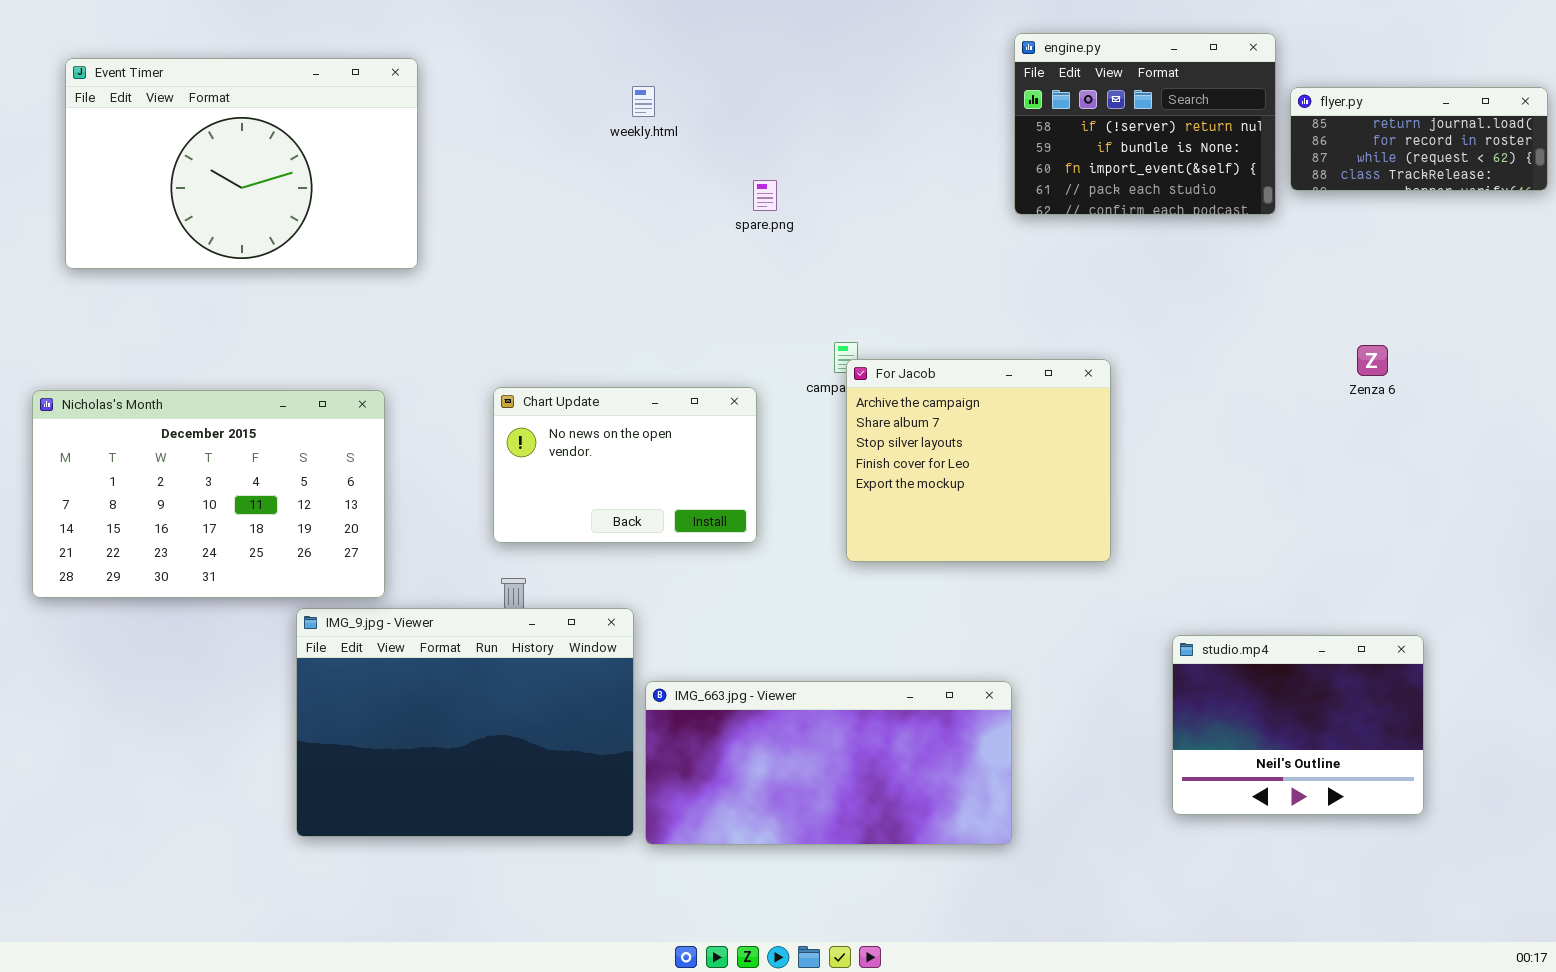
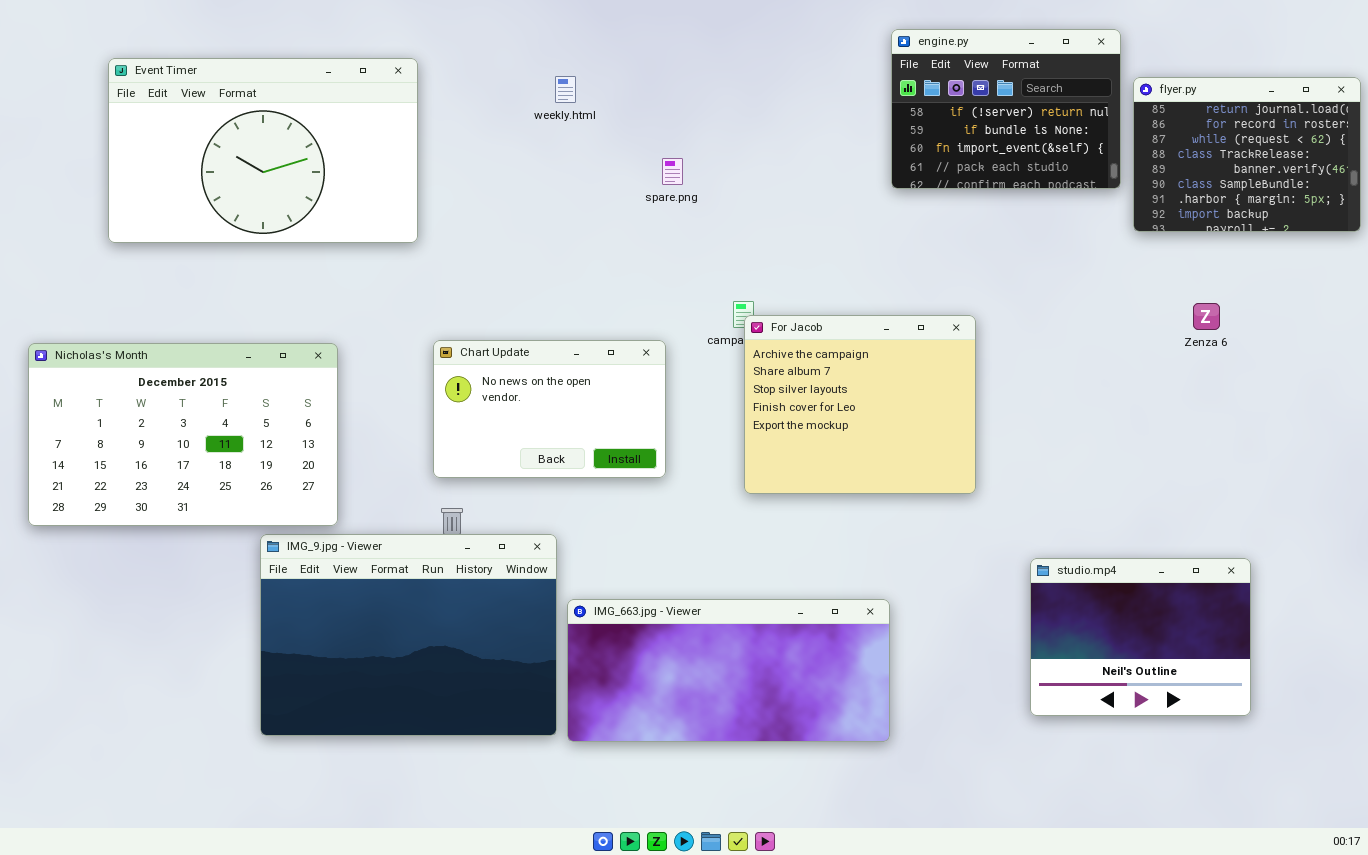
Event Timer: [65,58,418,269] -> [108,58,418,243], moved
flyer.py: [1290,87,1548,191] -> [1133,77,1361,232], resized

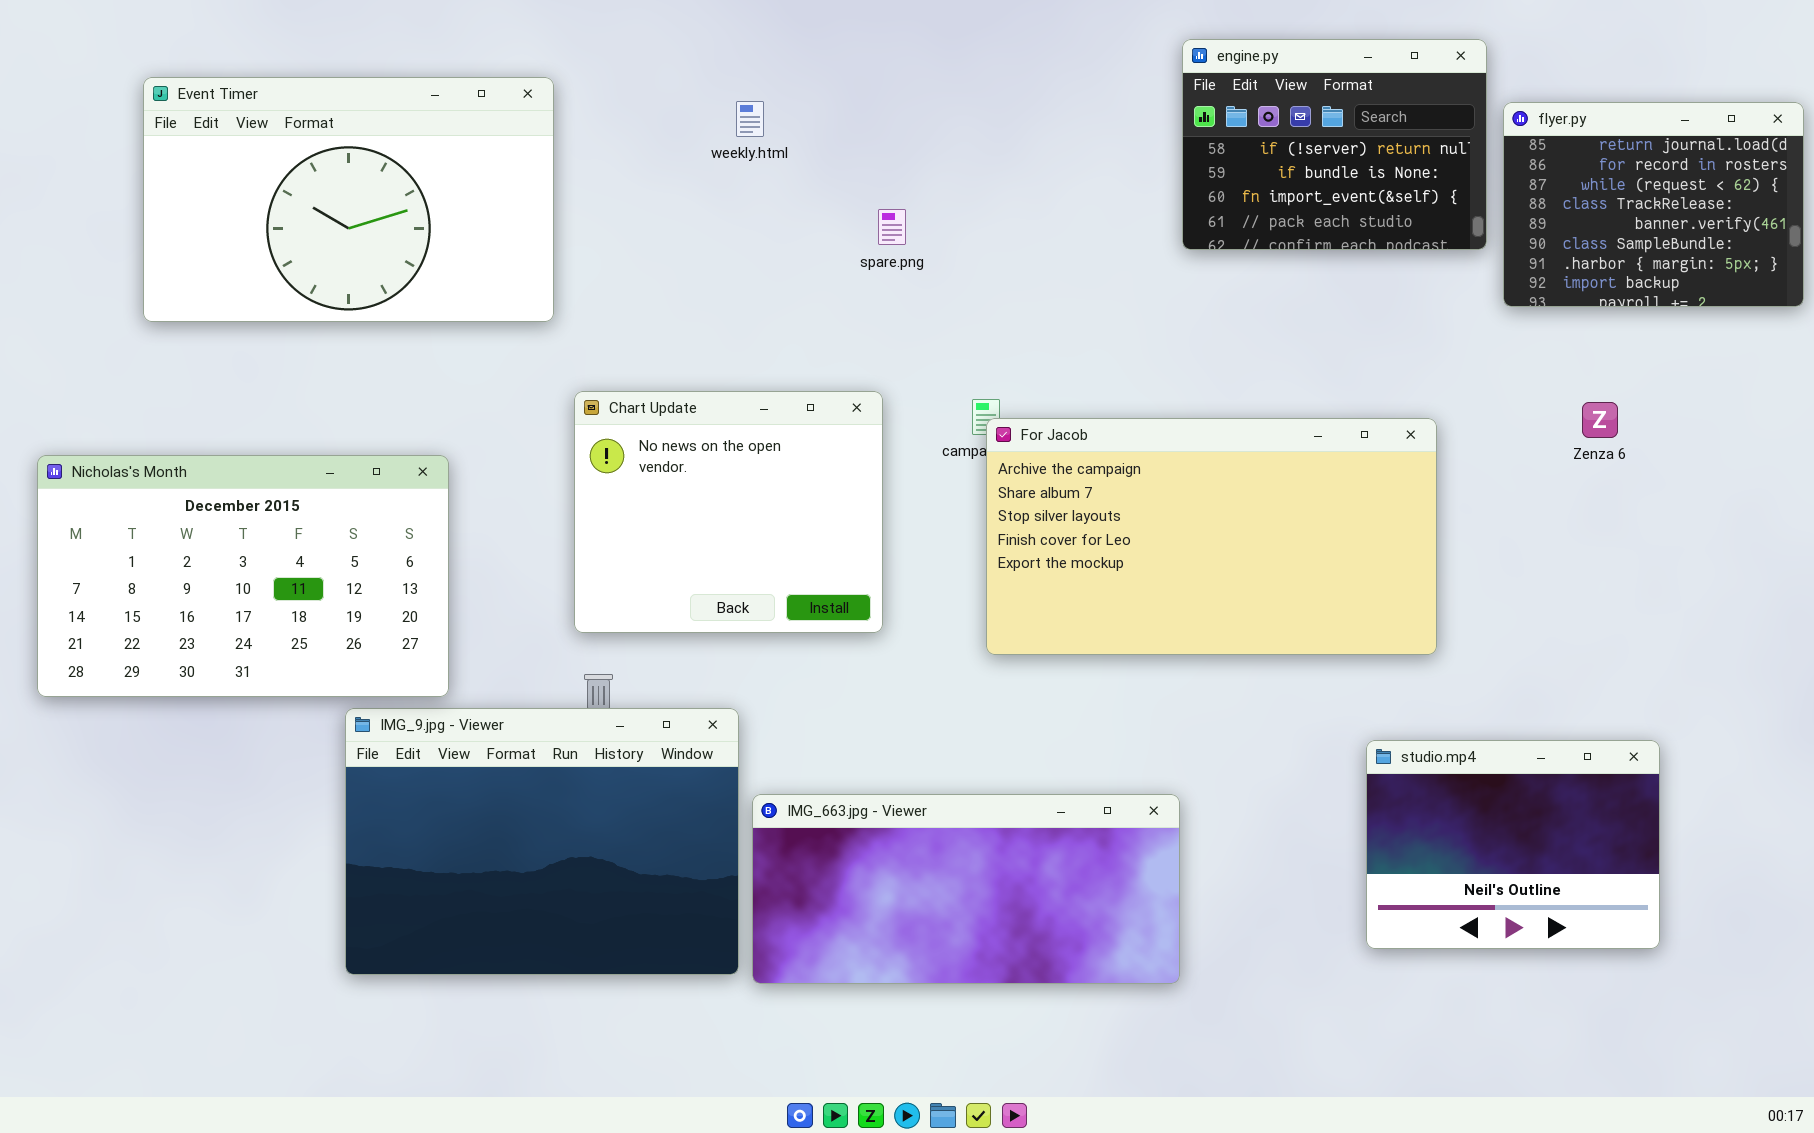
For Jacob: [744,315,976,494] -> [986,418,1437,655], resized
Chart Update: [433,340,666,478] -> [574,391,883,633], resized

